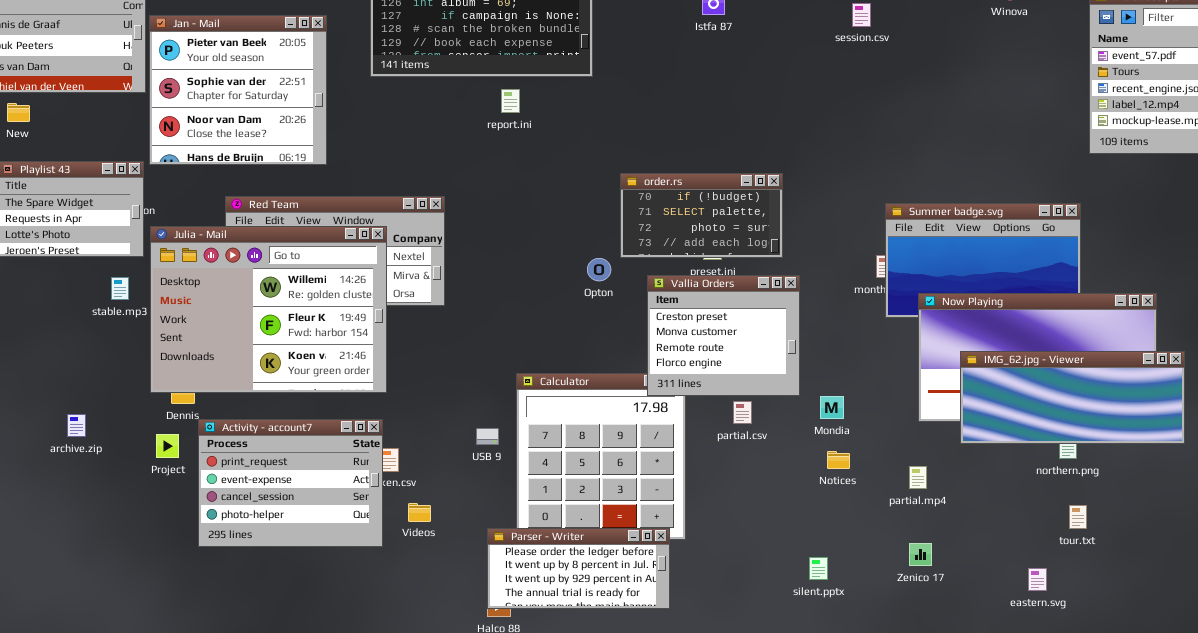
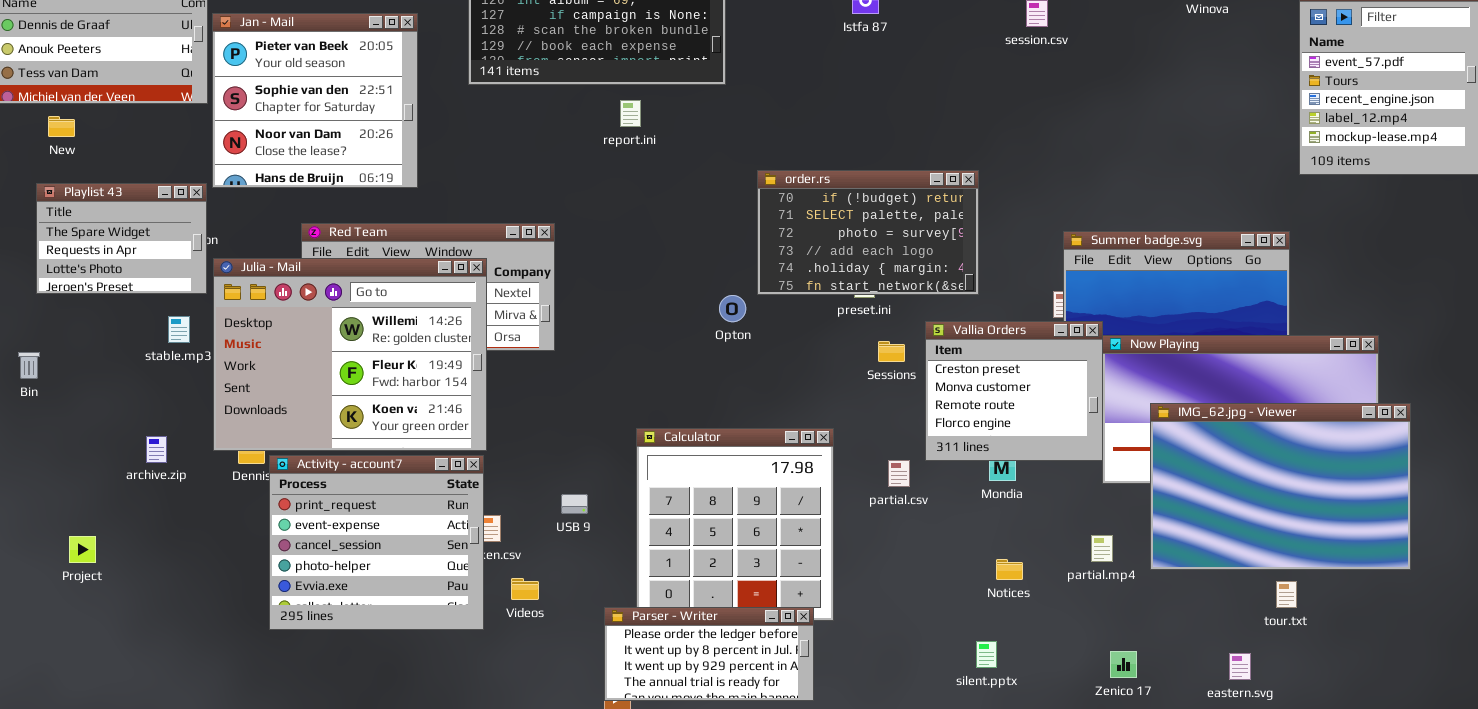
order.rs: [620,173,783,258] -> [757,170,979,295], resized
Vallia Orders: [647,275,800,396] -> [925,321,1103,461], moved
IMG_62.jpg - Viewer: [960,351,1185,444] -> [1150,403,1411,570], resized
archive.zip: [67,414,86,437] -> [146,436,167,463], moved
Activity - account7: [198,419,383,547] -> [269,455,484,630], resized
USB 9: [476,428,499,445] -> [561,494,588,514], moved
Project: [156,434,179,458] -> [69,536,96,563], moved
Notices: [827,451,850,469] -> [996,559,1023,580], moved
Zenico 17: [909,543,932,566] -> [1110,651,1137,678], moved

